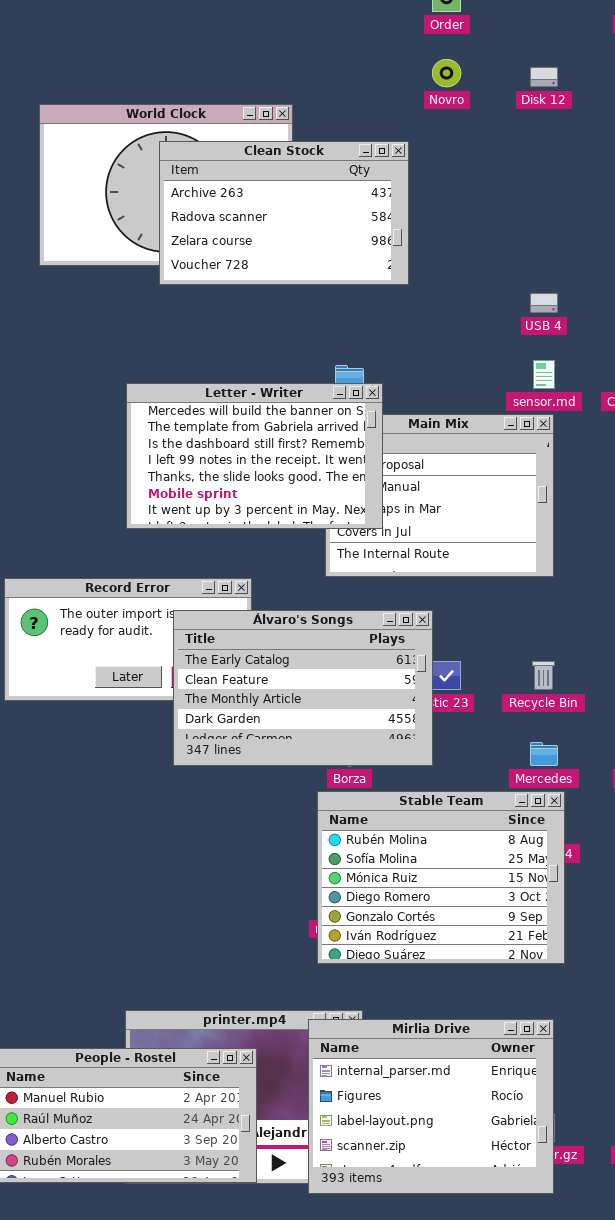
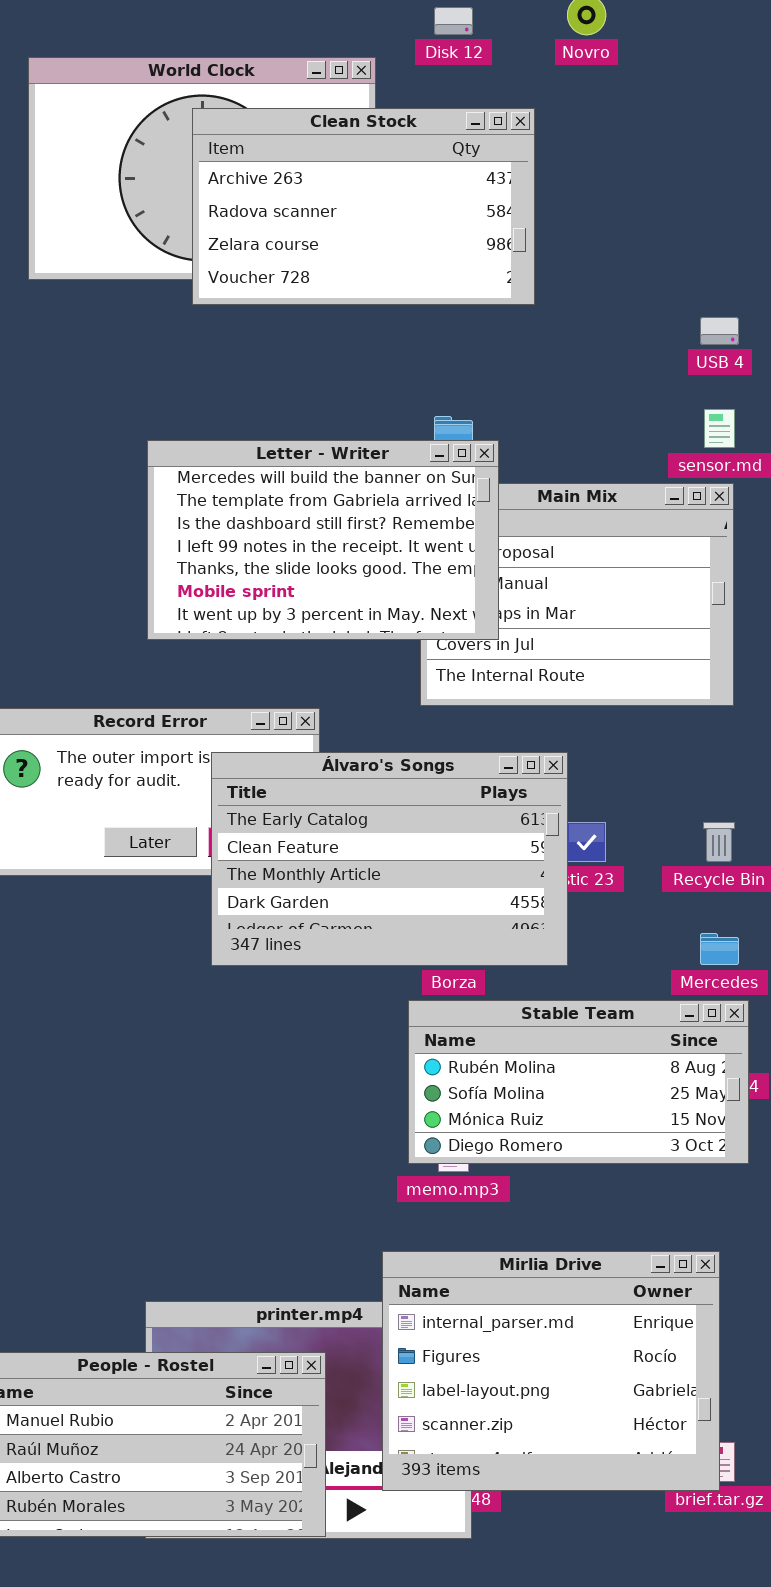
Disk 12: [530,67,558,87] -> [434,7,473,35], moved
Stable Team: [317,791,565,964] -> [408,1000,749,1164], resized
Mirlia Drive: [308,1019,554,1194] -> [382,1251,720,1491], moved

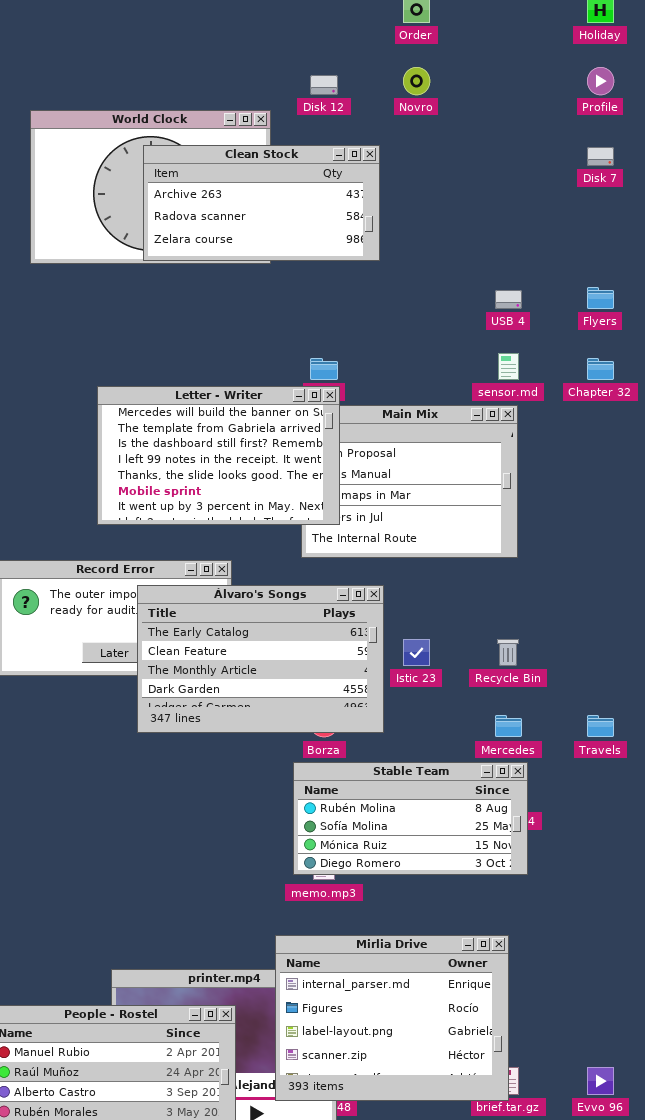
Clean Stock: [192,108,535,305] -> [143,145,380,261], resized
Letter - Writer: [147,440,499,640] -> [97,386,340,525], moved
Álvaro's Songs: [211,752,568,966] -> [137,585,384,733], moved

